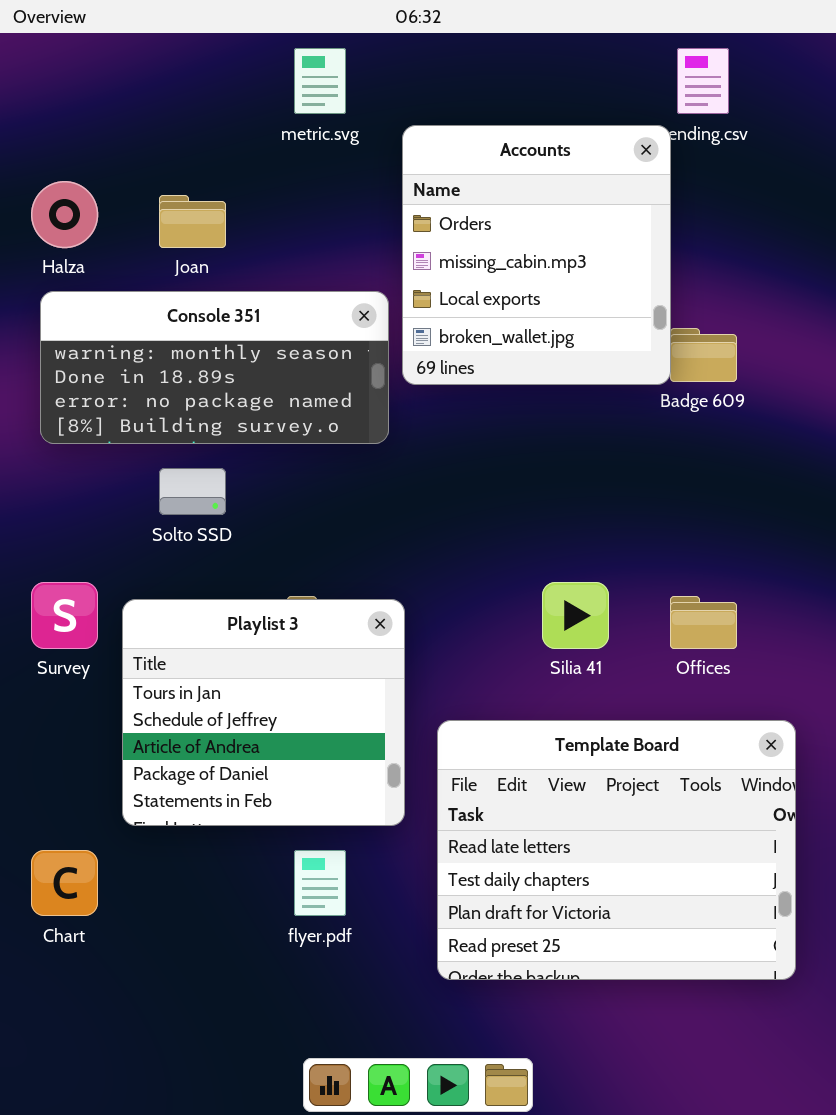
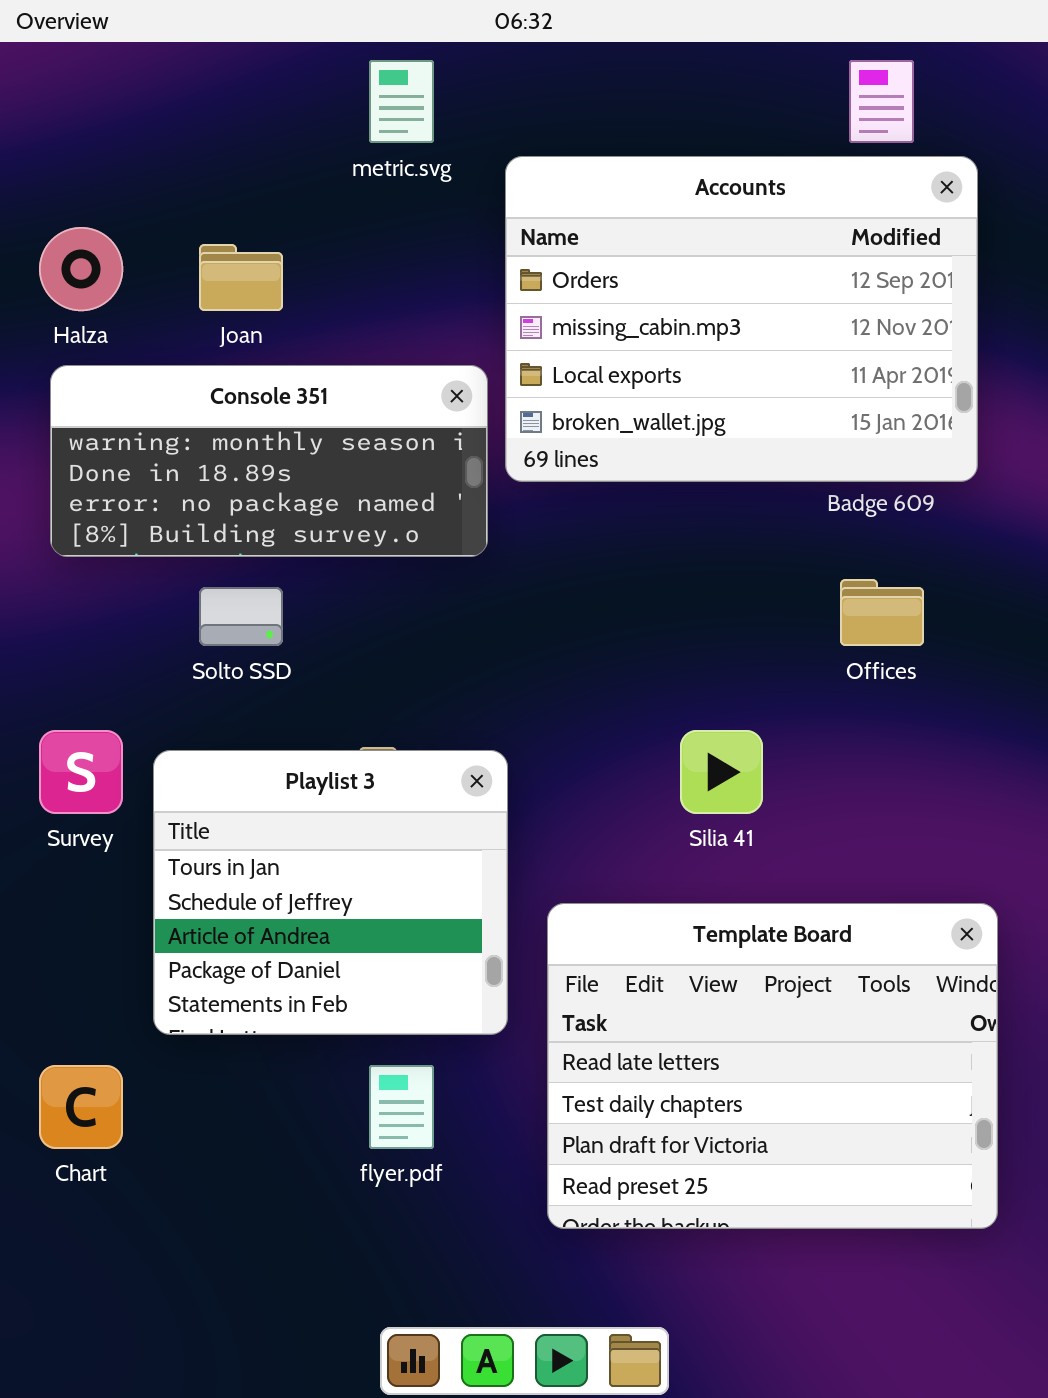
Accounts: [402,125,671,385] -> [505,156,978,482], resized
Offices: [670,596,737,649] -> [840,579,924,646], moved

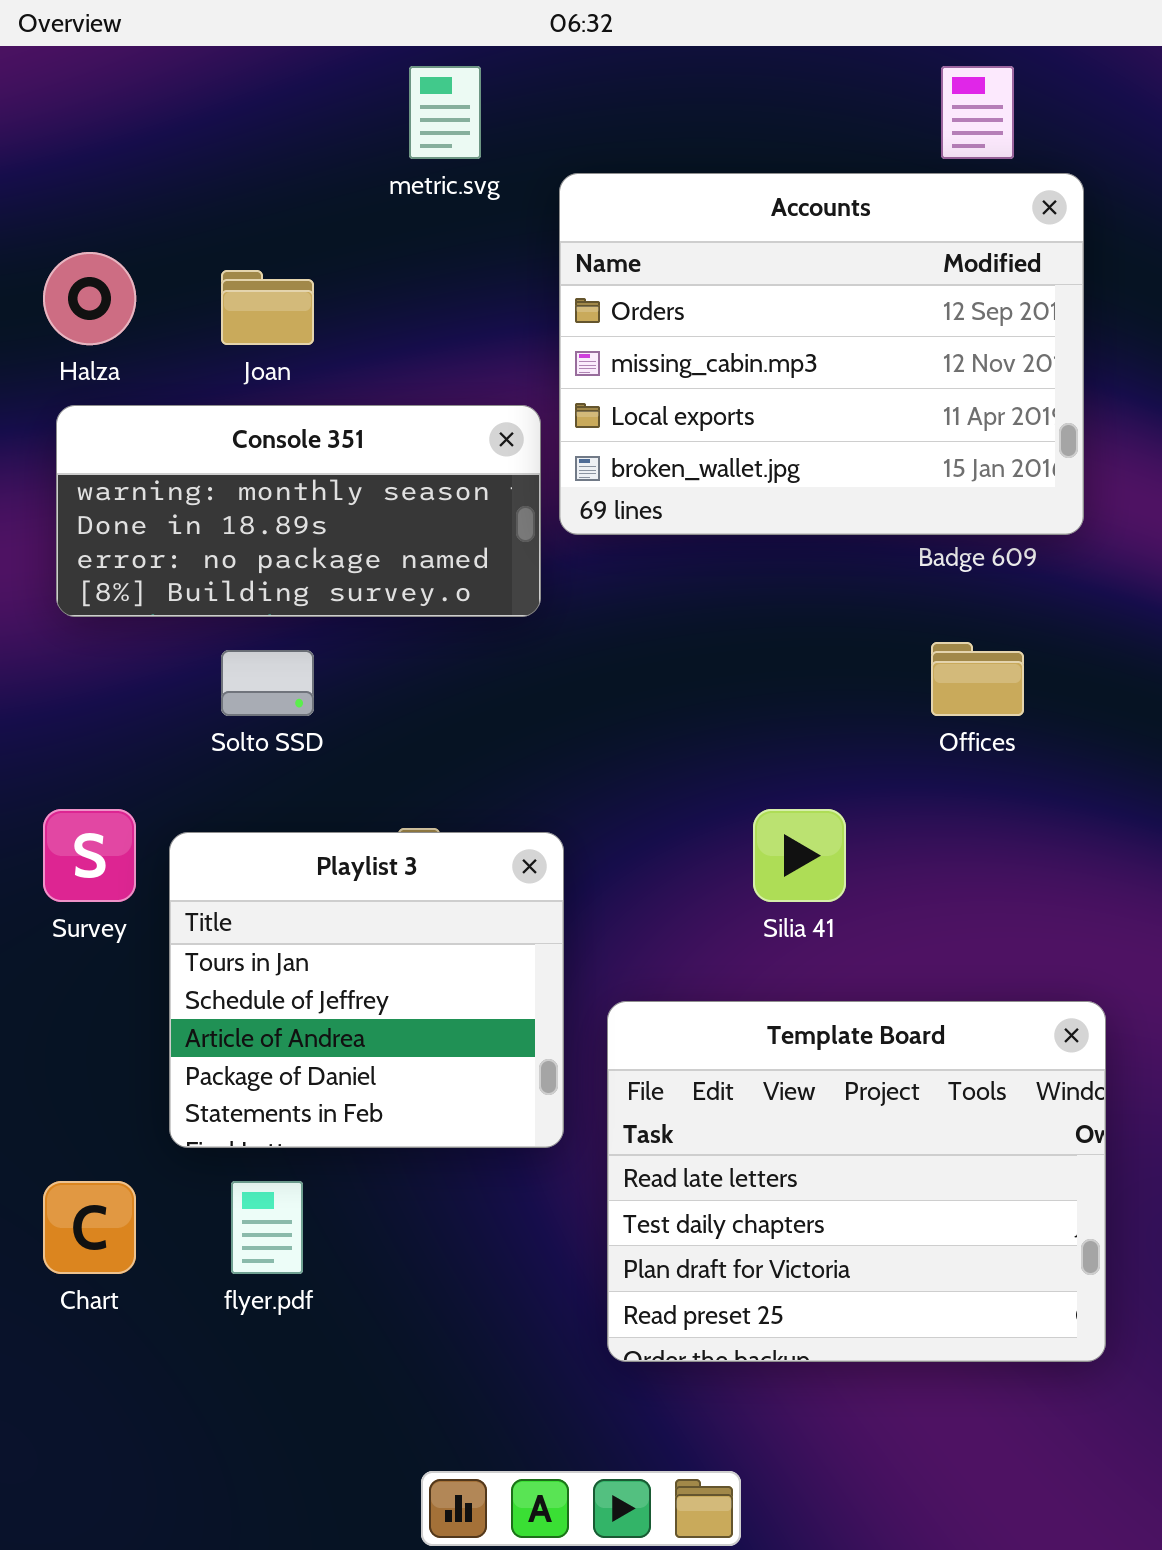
flyer.pdf: [369,1065,434,1149] -> [231,1181,303,1274], moved

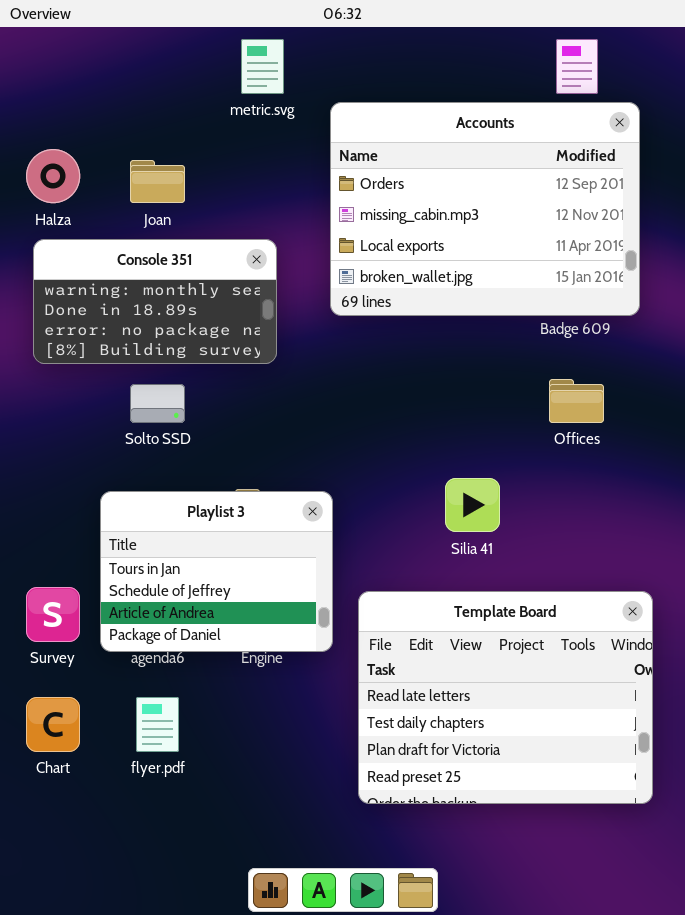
Console 351: [56,405,541,617] -> [33,239,277,364], resized
Survey: [43,809,136,902] -> [26,587,80,642], moved
Playlist 3: [169,832,564,1148] -> [100,491,333,652], resized

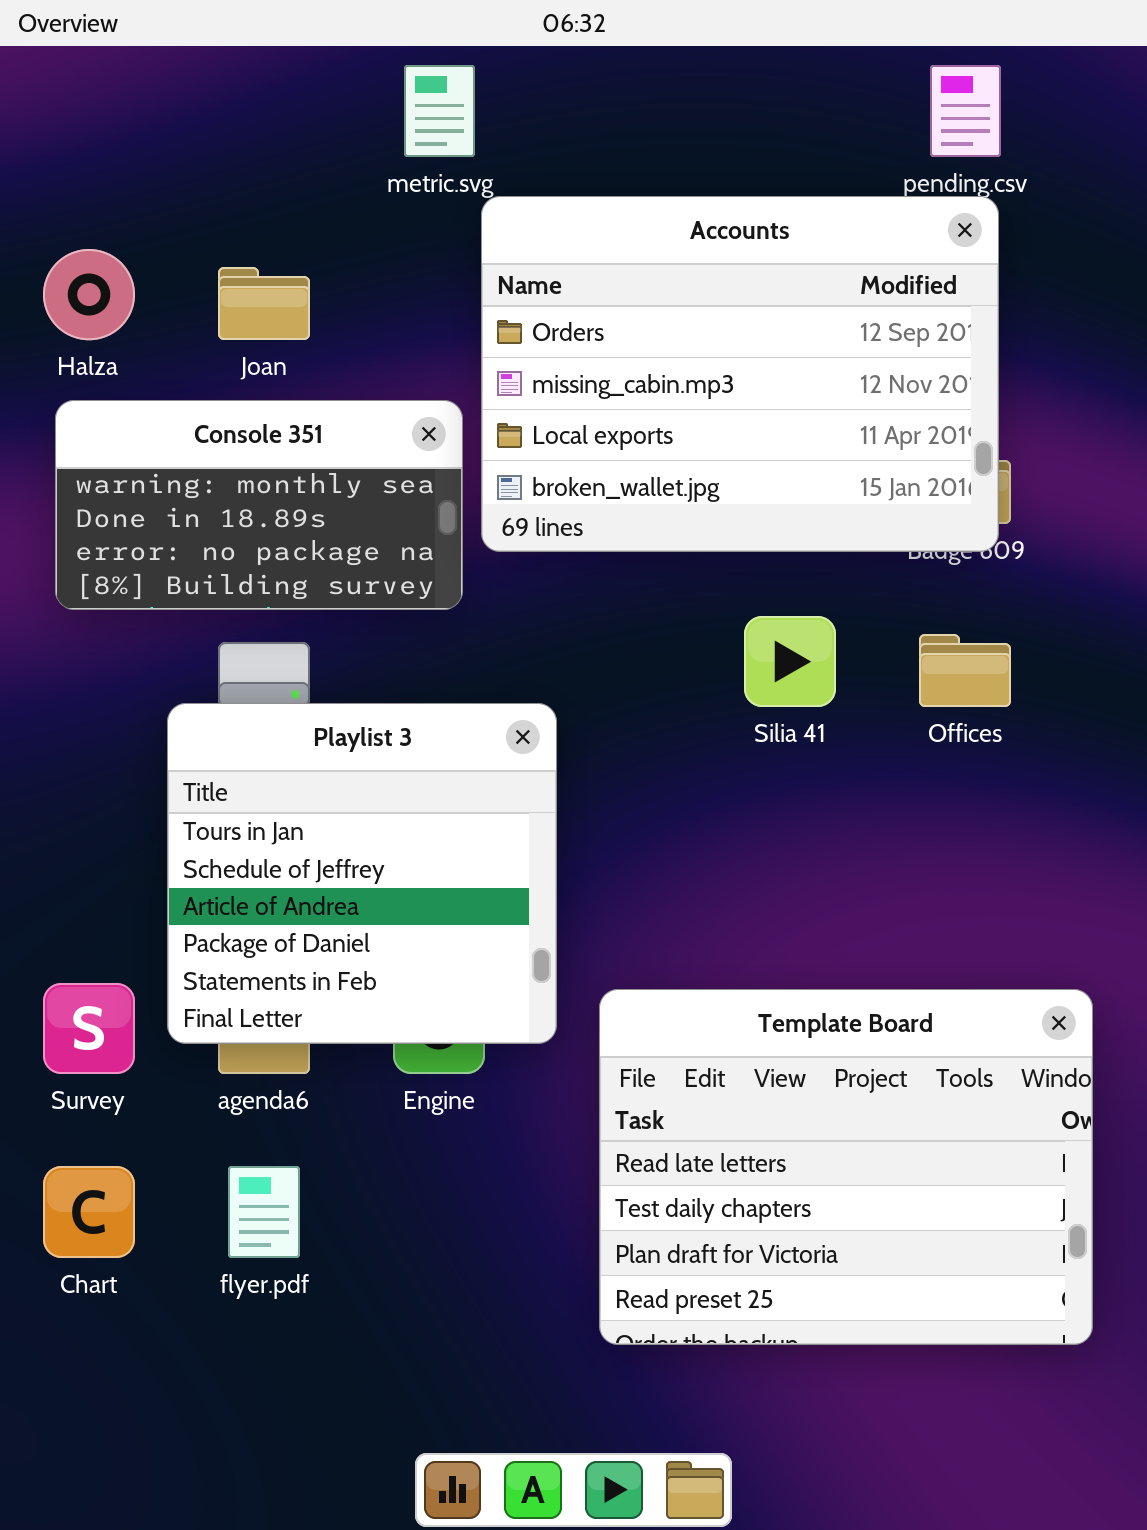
Accounts: [330,102,640,316] -> [481,196,999,552], moved
Silia 41: [445,478,500,532] -> [744,616,836,707], moved
Playlist 3: [100,491,333,652] -> [167,703,557,1044], moved, resized

